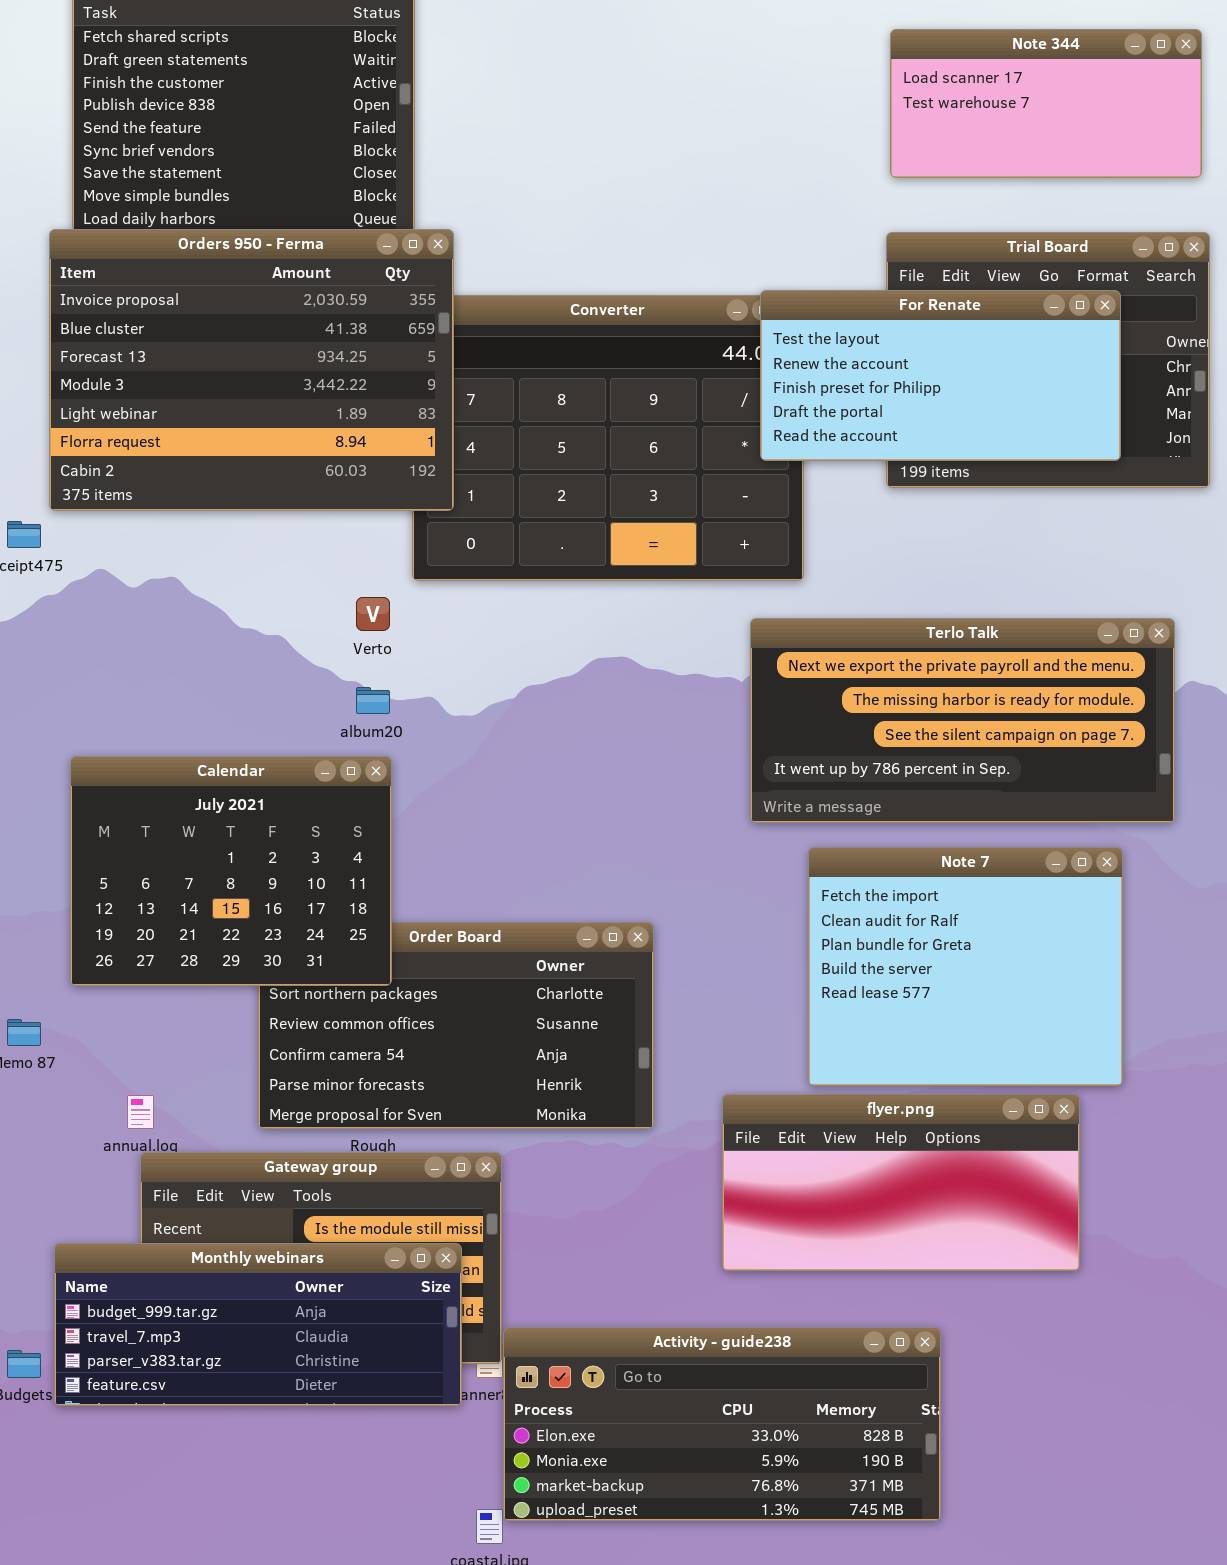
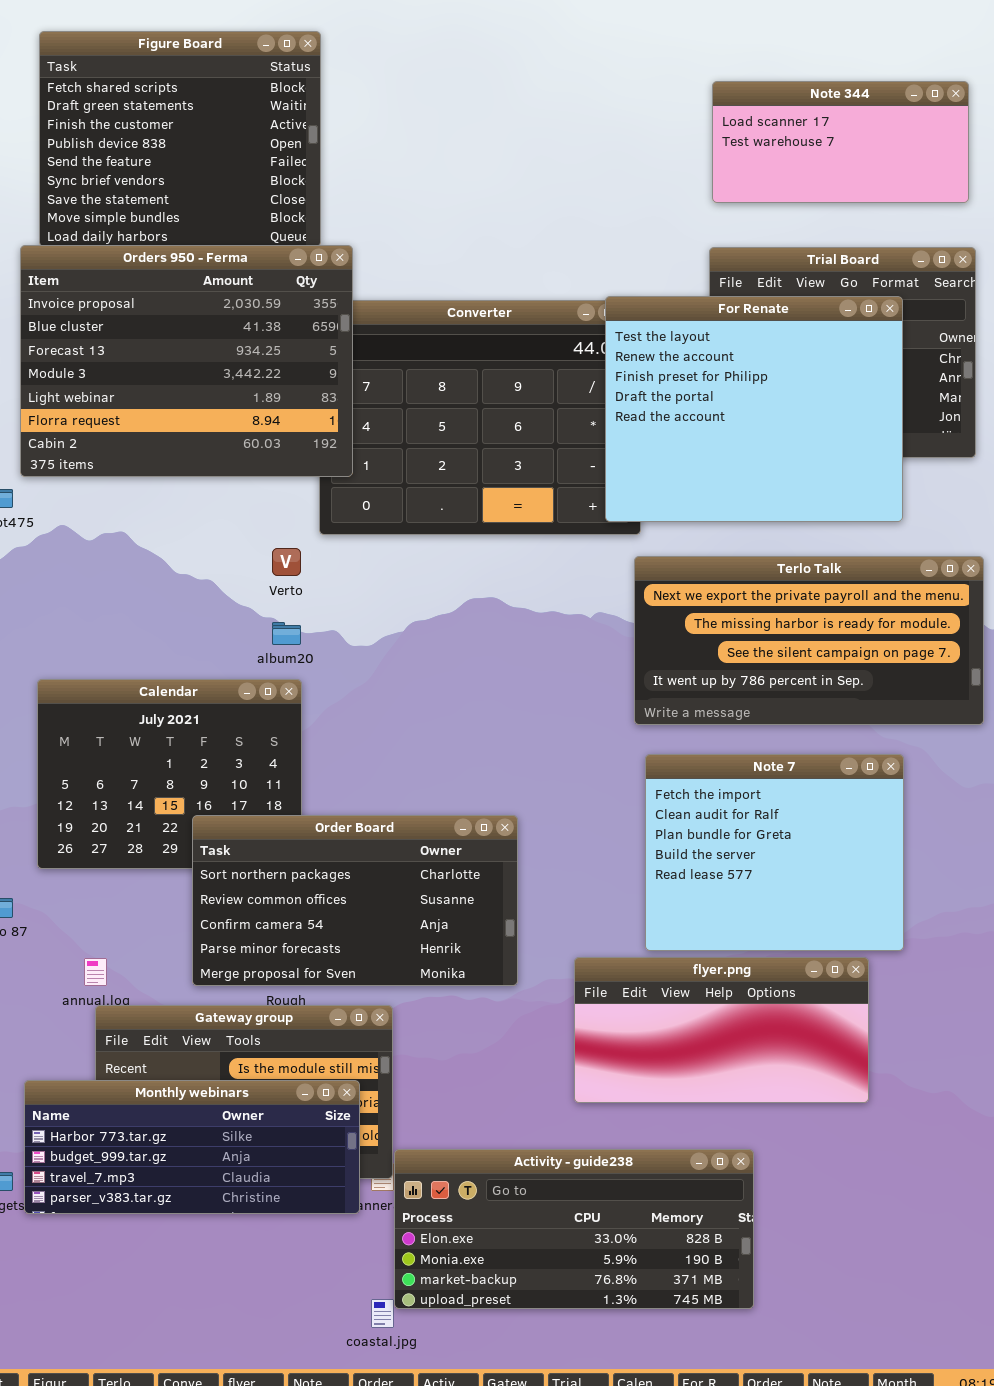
For Renate: [760,290,1121,461] -> [605,296,903,522], resized
Terlo Talk: [750,618,1175,823] -> [634,556,984,725], moved
Order Board: [258,922,654,1129] -> [192,815,518,986], raised
Monthly webinars: [54,1243,462,1406] -> [24,1080,360,1214], scrolled up 1 row

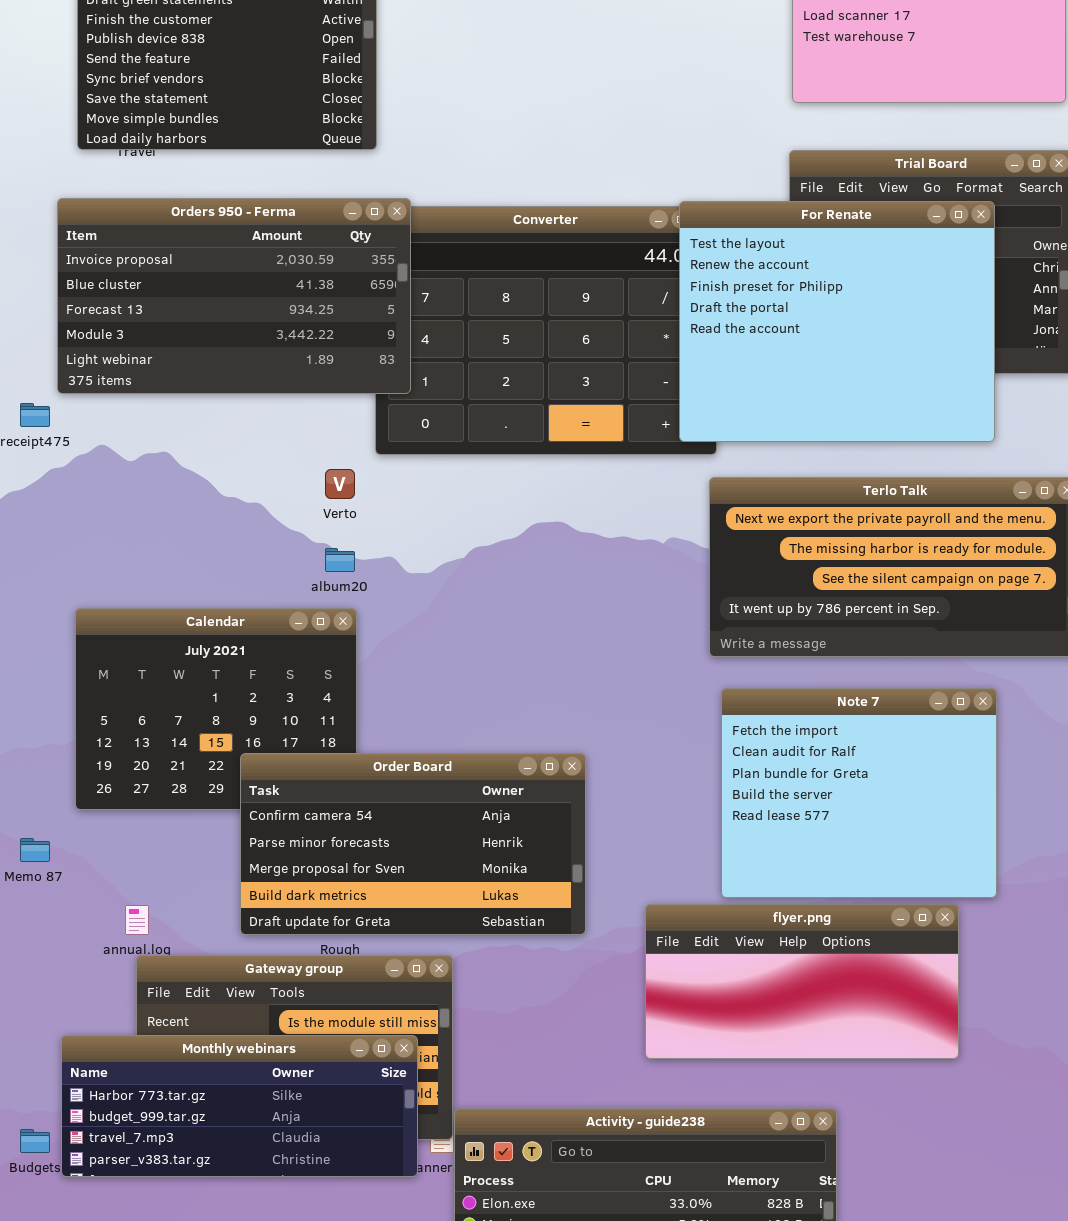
Orders 950 - Ferma: [20,245,353,477] -> [57,198,411,394], resized
Order Board: [192,815,518,986] -> [240,753,586,935], scrolled down 2 rows

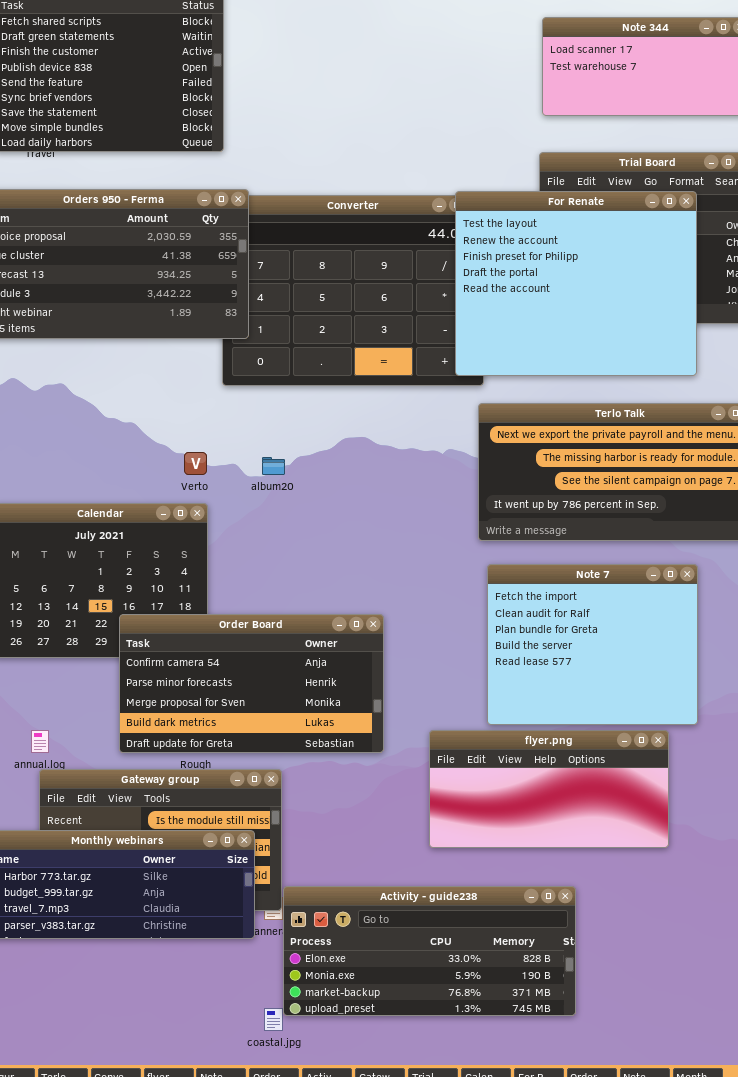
Verto: [325,469,355,499] -> [184,452,207,475], moved
album20: [325,548,355,572] -> [262,457,285,475], moved

